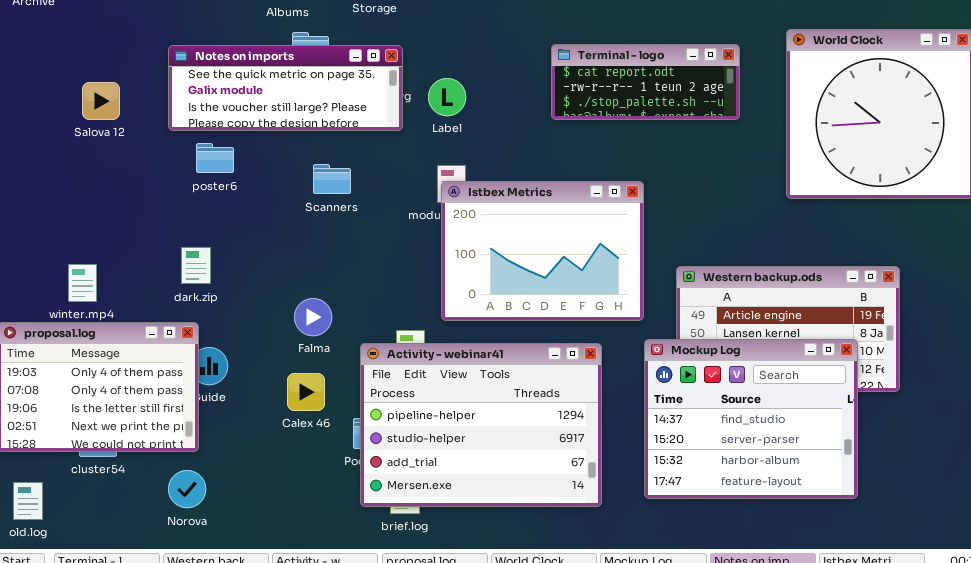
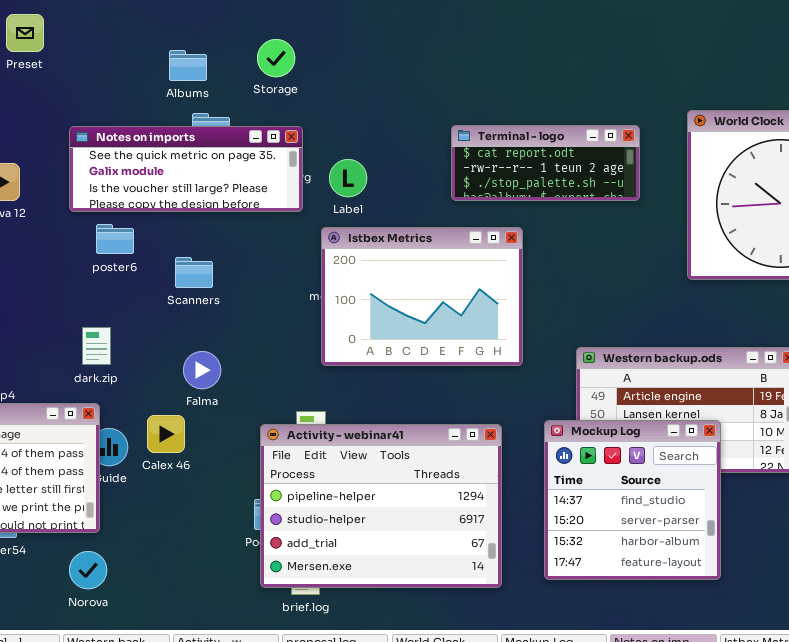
Scanners: [313,164,351,194] -> [175,257,213,288], moved
Istbex Metrics: [441,181,644,321] -> [321,227,523,366], moved
Falma: [294,298,332,336] -> [183,351,221,389], moved
Mockup Log: [644,339,858,499] -> [544,420,721,580], resized
Calex 46: [287,373,325,411] -> [147,415,185,453], moved

